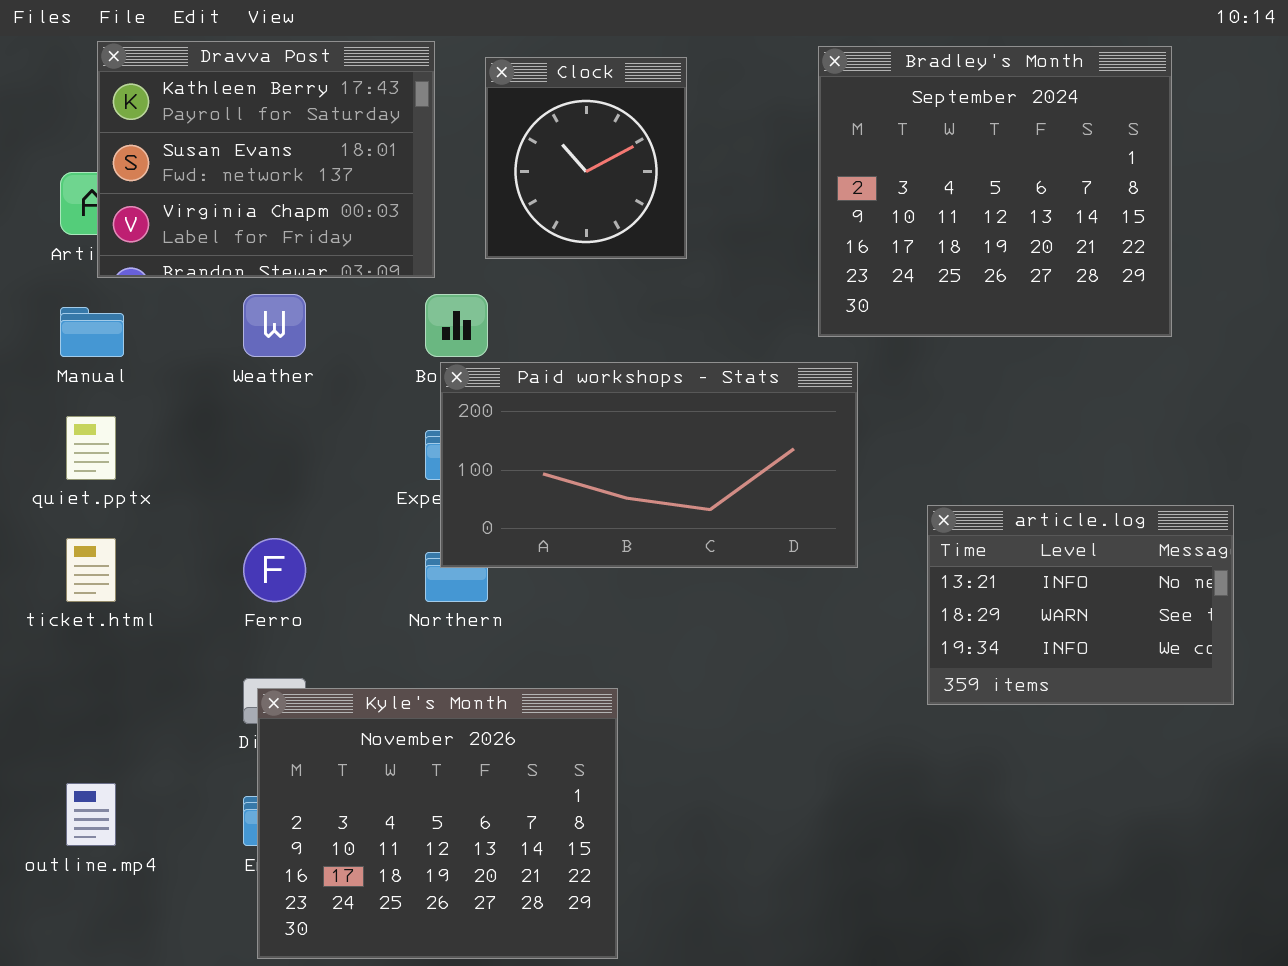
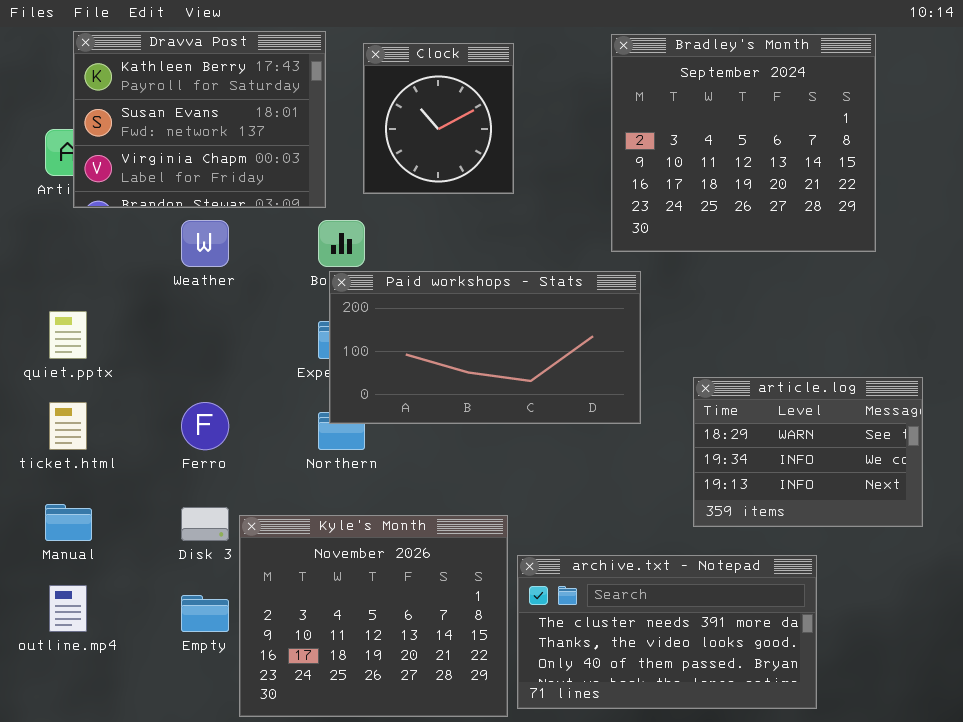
Manual: [60,307,124,357] -> [45,504,92,541], moved
article.log: [927,505,1234,705] -> [693,377,923,527], scrolled down 1 row
Kyle's Month: [257,688,618,959] -> [239,515,508,717], moved
archive.txt - Notepad: none -> [517,555,817,709], opened

